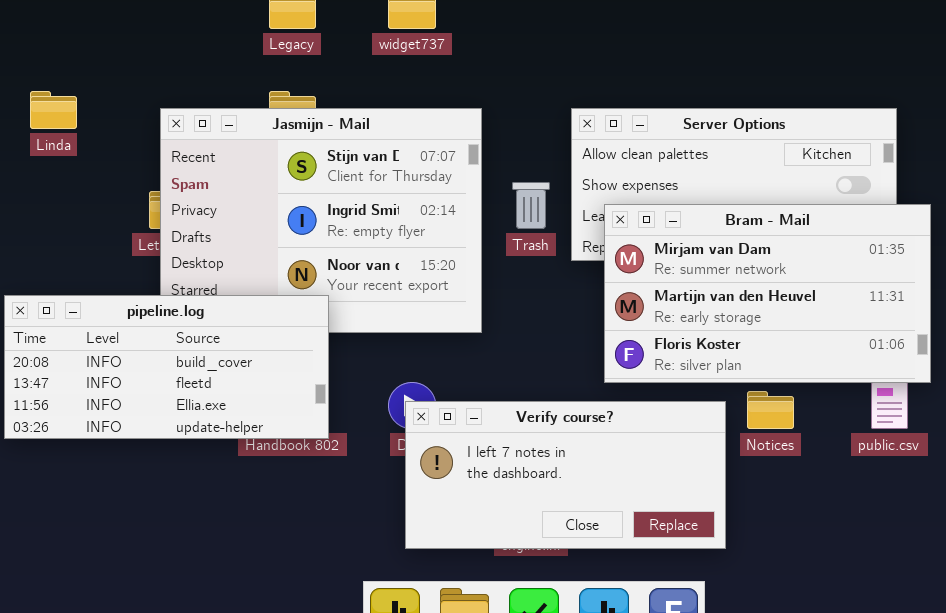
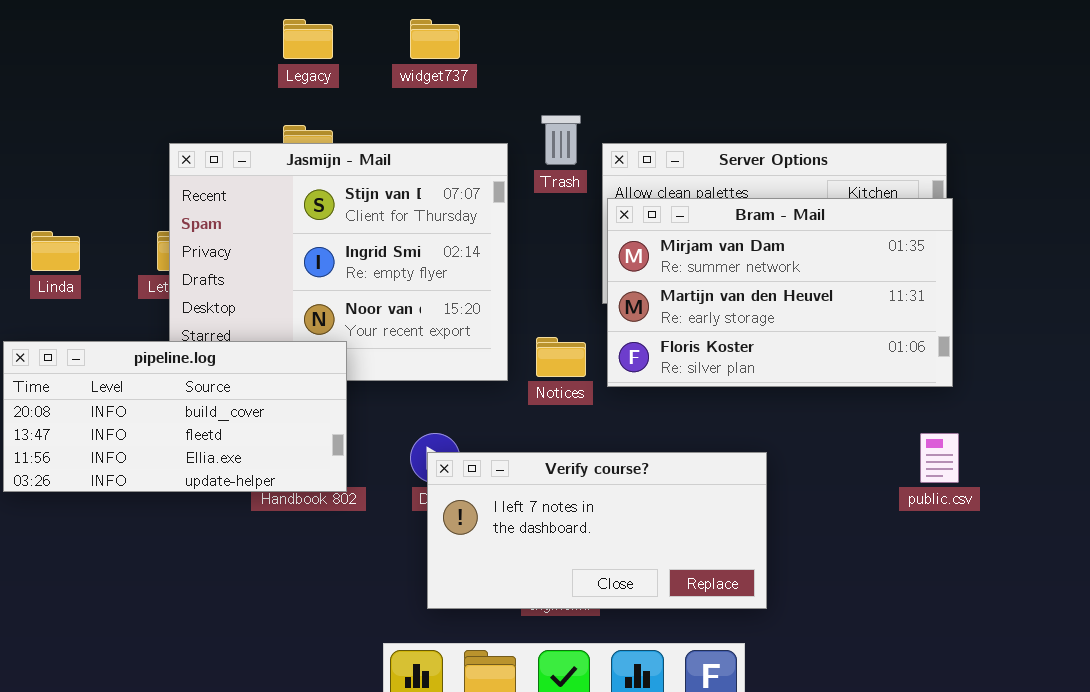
Linda: [30,91,77,129] -> [31,231,80,271], moved
Trash: [512,182,550,229] -> [541,115,581,165], moved
Bram - Mail: [604,204,931,383] -> [607,198,953,387], moved
Notices: [747,391,794,429] -> [536,337,586,377], moved

